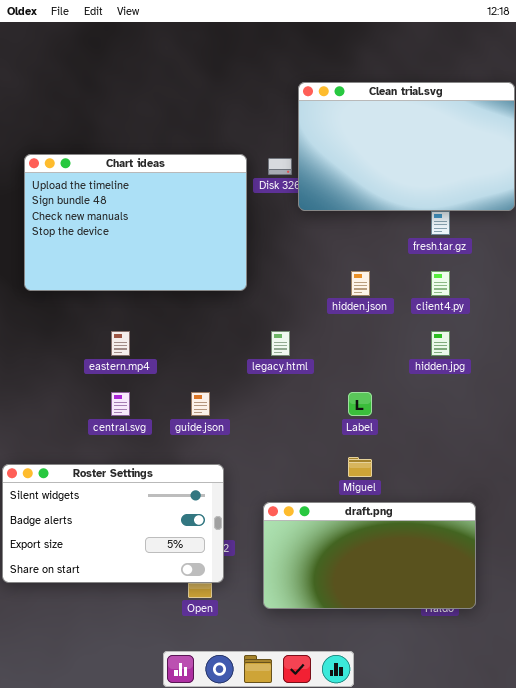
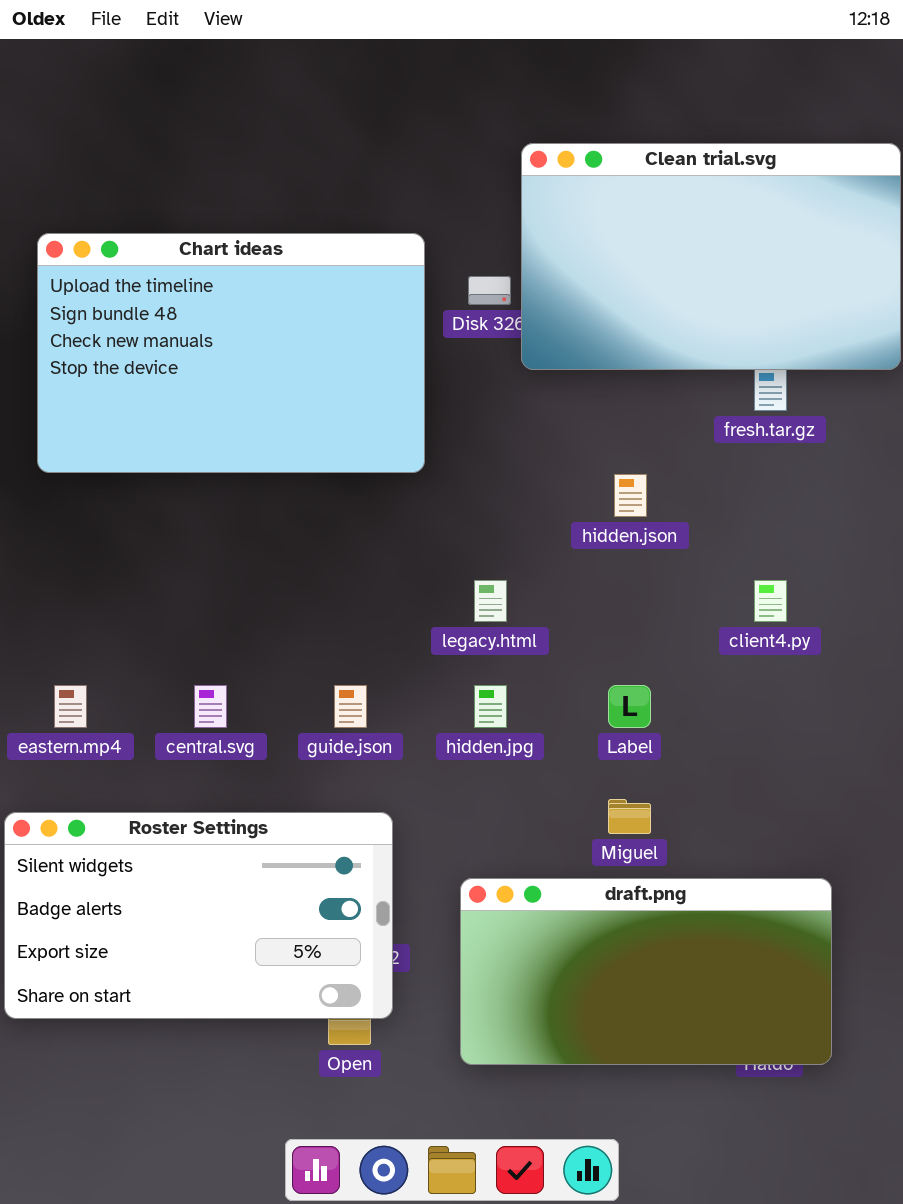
Chart ideas: [24,154,247,291] -> [37,233,425,473], moved
client4.py: [431,271,450,296] -> [754,580,787,622], moved
eastern.mp4: [111,331,130,356] -> [54,685,87,728], moved
hidden.jpg: [431,331,450,356] -> [474,685,507,728], moved

